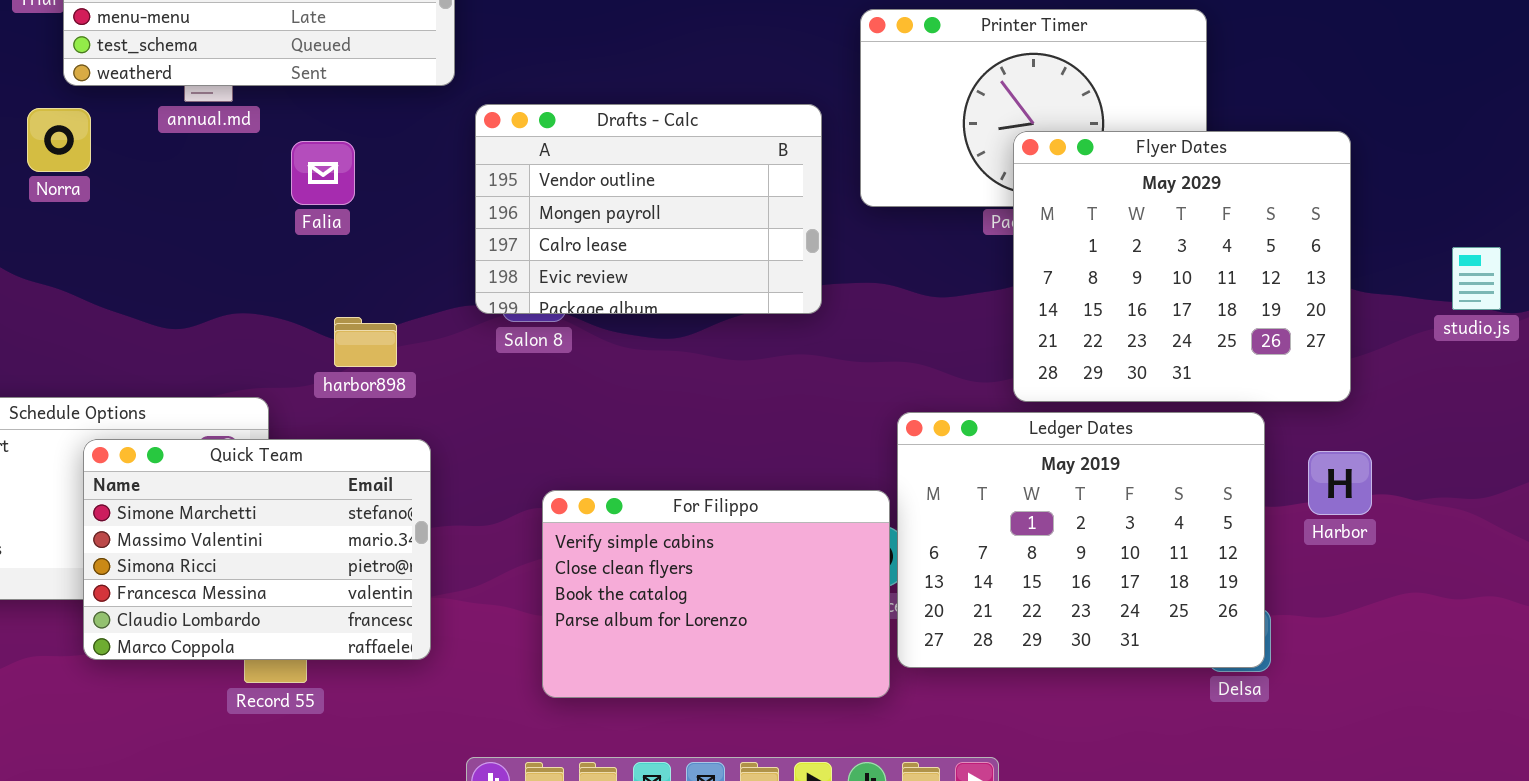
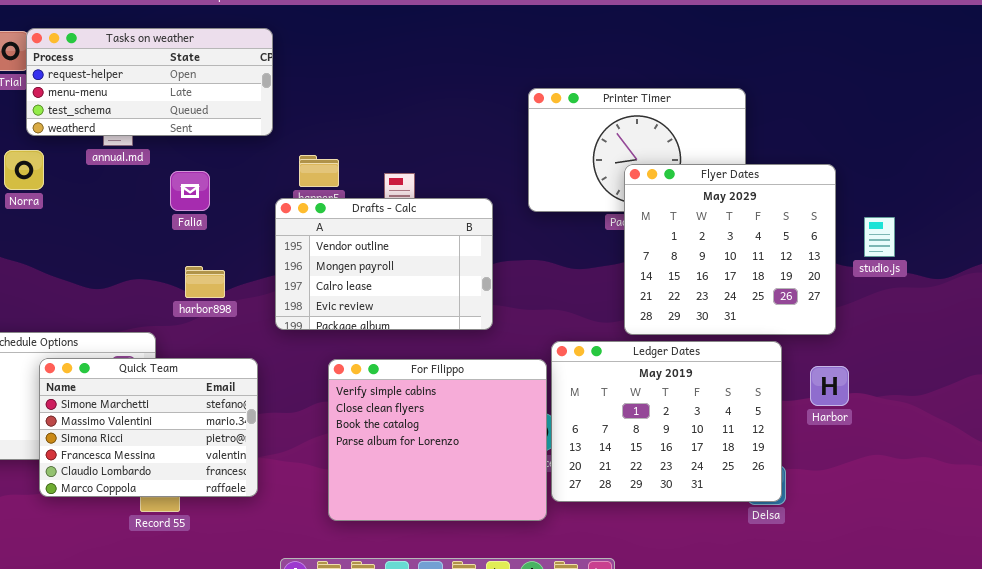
Drafts - Calc: [475,104,822,314] -> [275,198,493,330], moved
studio.js: [1452,247,1501,310] -> [864,217,895,257], moved
harbor898: [334,317,397,367] -> [185,266,225,298], moved
For Filippo: [542,490,890,698] -> [328,359,547,521], resized

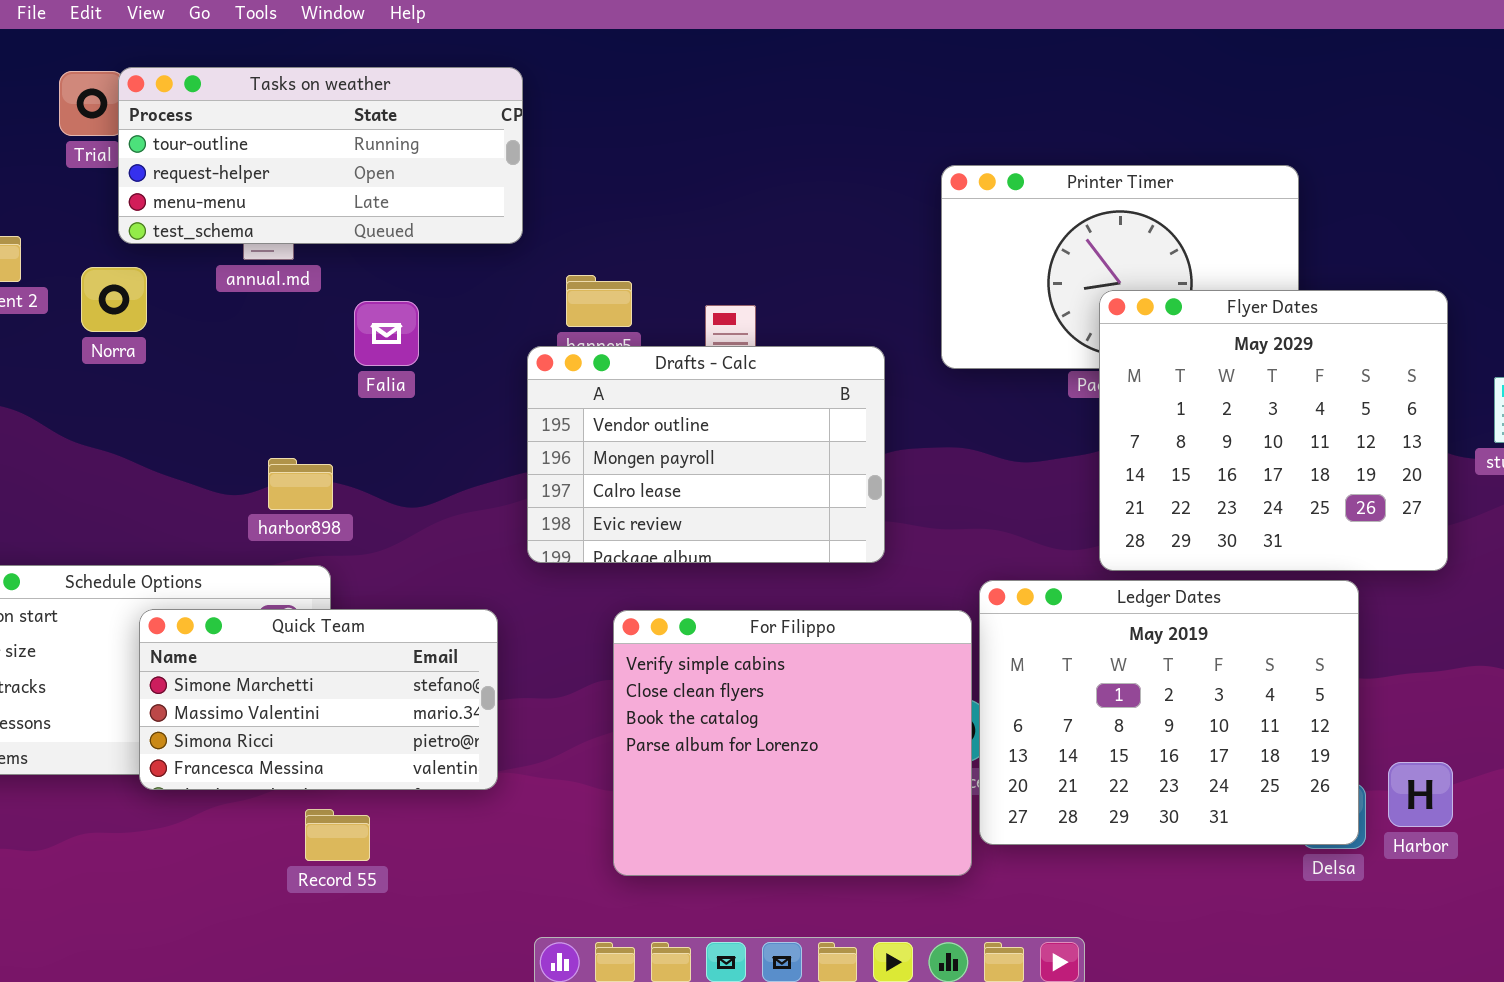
Tasks on weather: [26,28,273,136] -> [118,67,523,244], scrolled up 1 row
harbor898: [185,266,225,298] -> [268,458,333,510], moved
Quick Team: [39,358,258,497] -> [139,609,498,790], resized
Harbor: [810,366,849,406] -> [1388,762,1453,827], moved

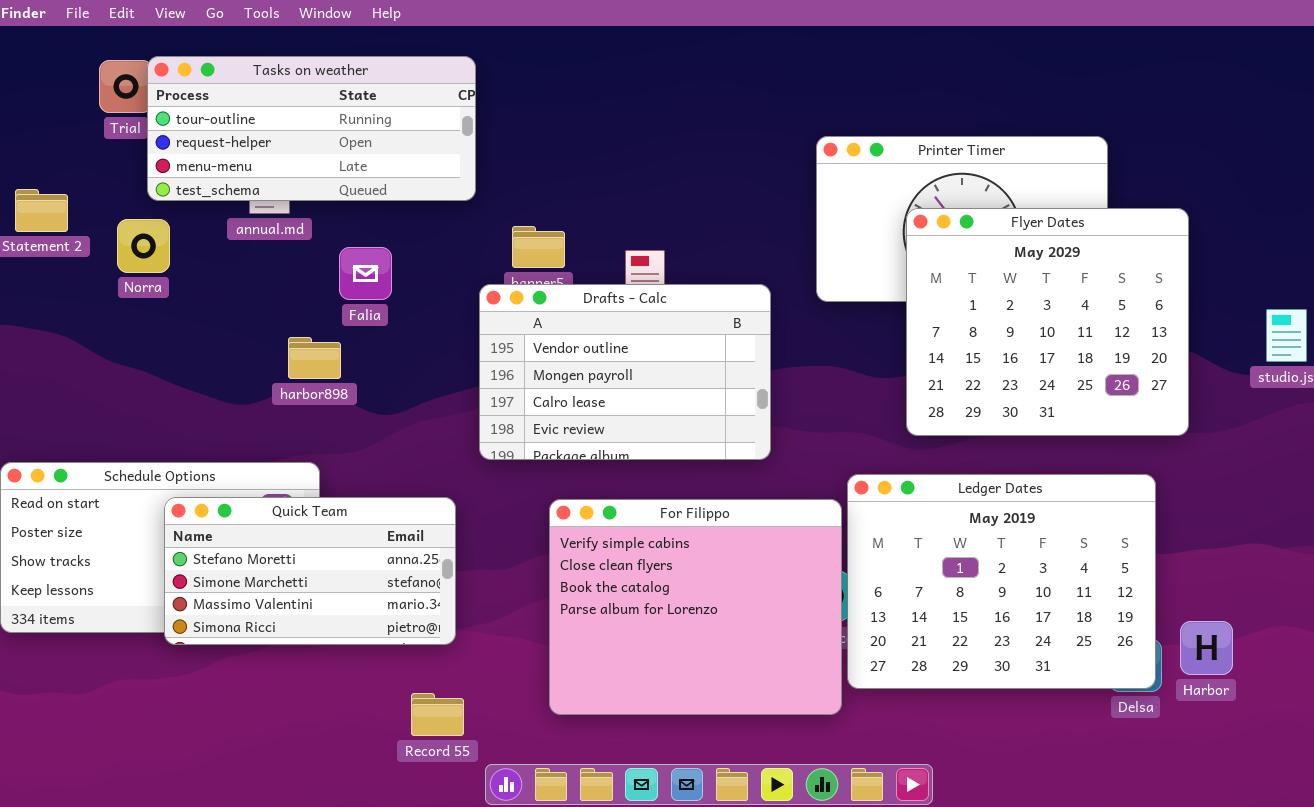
Flyer Dates: [1099,290,1448,571] -> [906,208,1189,436], moved
harbor898: [268,458,333,510] -> [288,337,341,379], moved
Quick Team: [139,609,498,790] -> [164,497,456,645], scrolled up 1 row
Record 55: [305,809,370,861] -> [411,693,464,736], moved

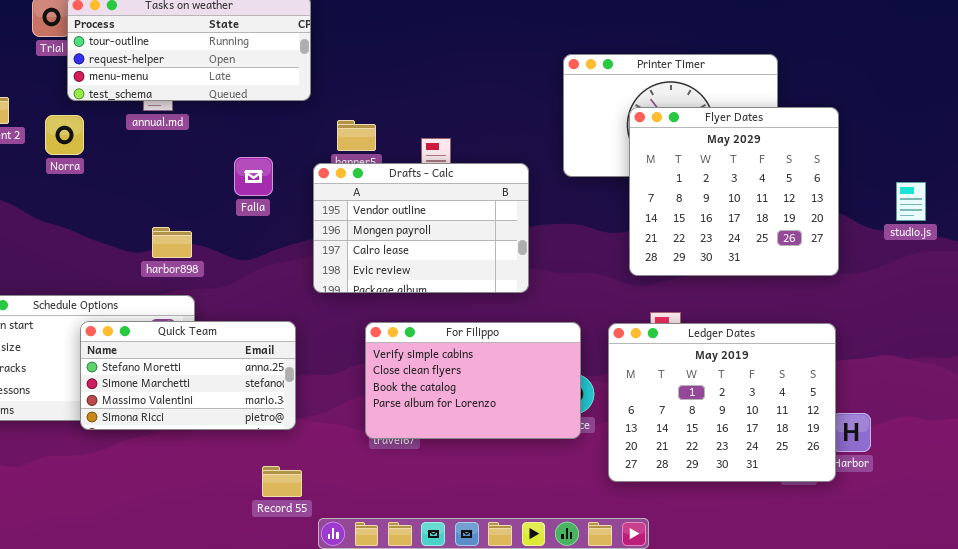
Falia: [339,247,392,300] -> [234,157,273,196], moved
harbor898: [288,337,341,379] -> [152,227,192,258], moved
Ledger Dates: [847,474,1156,689] -> [608,323,836,482], moved
For Filippo: [549,499,842,715] -> [365,322,581,439], resized

